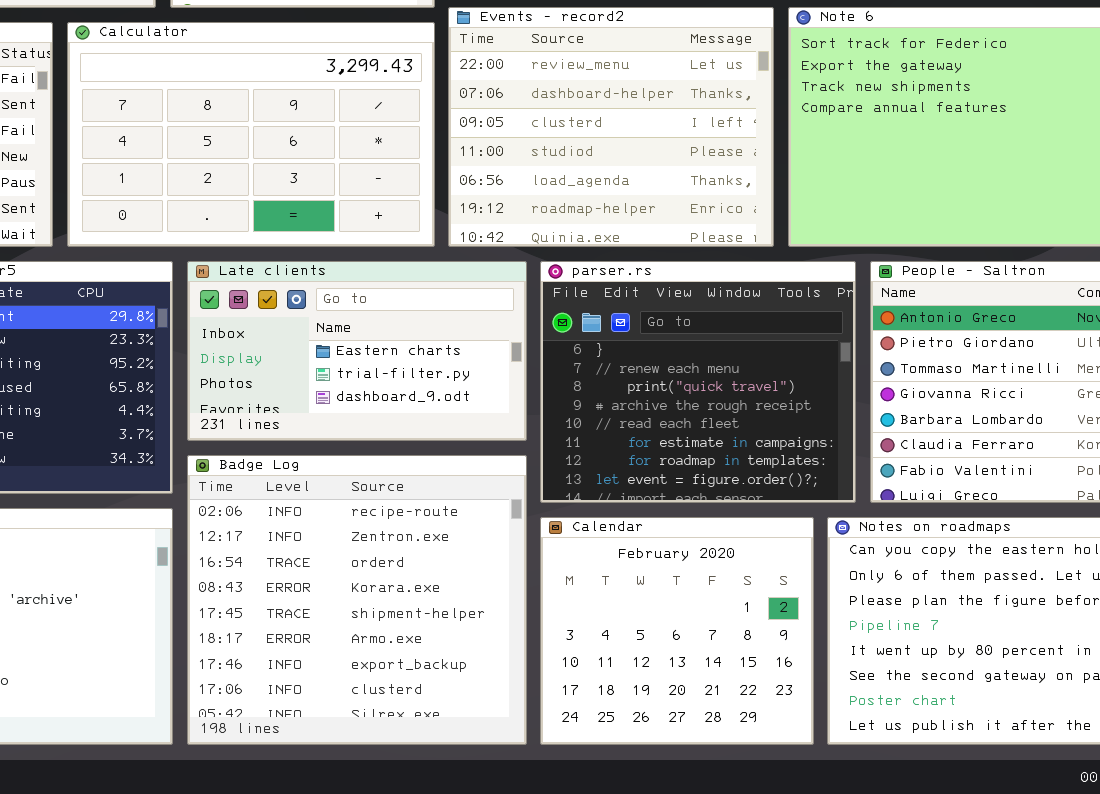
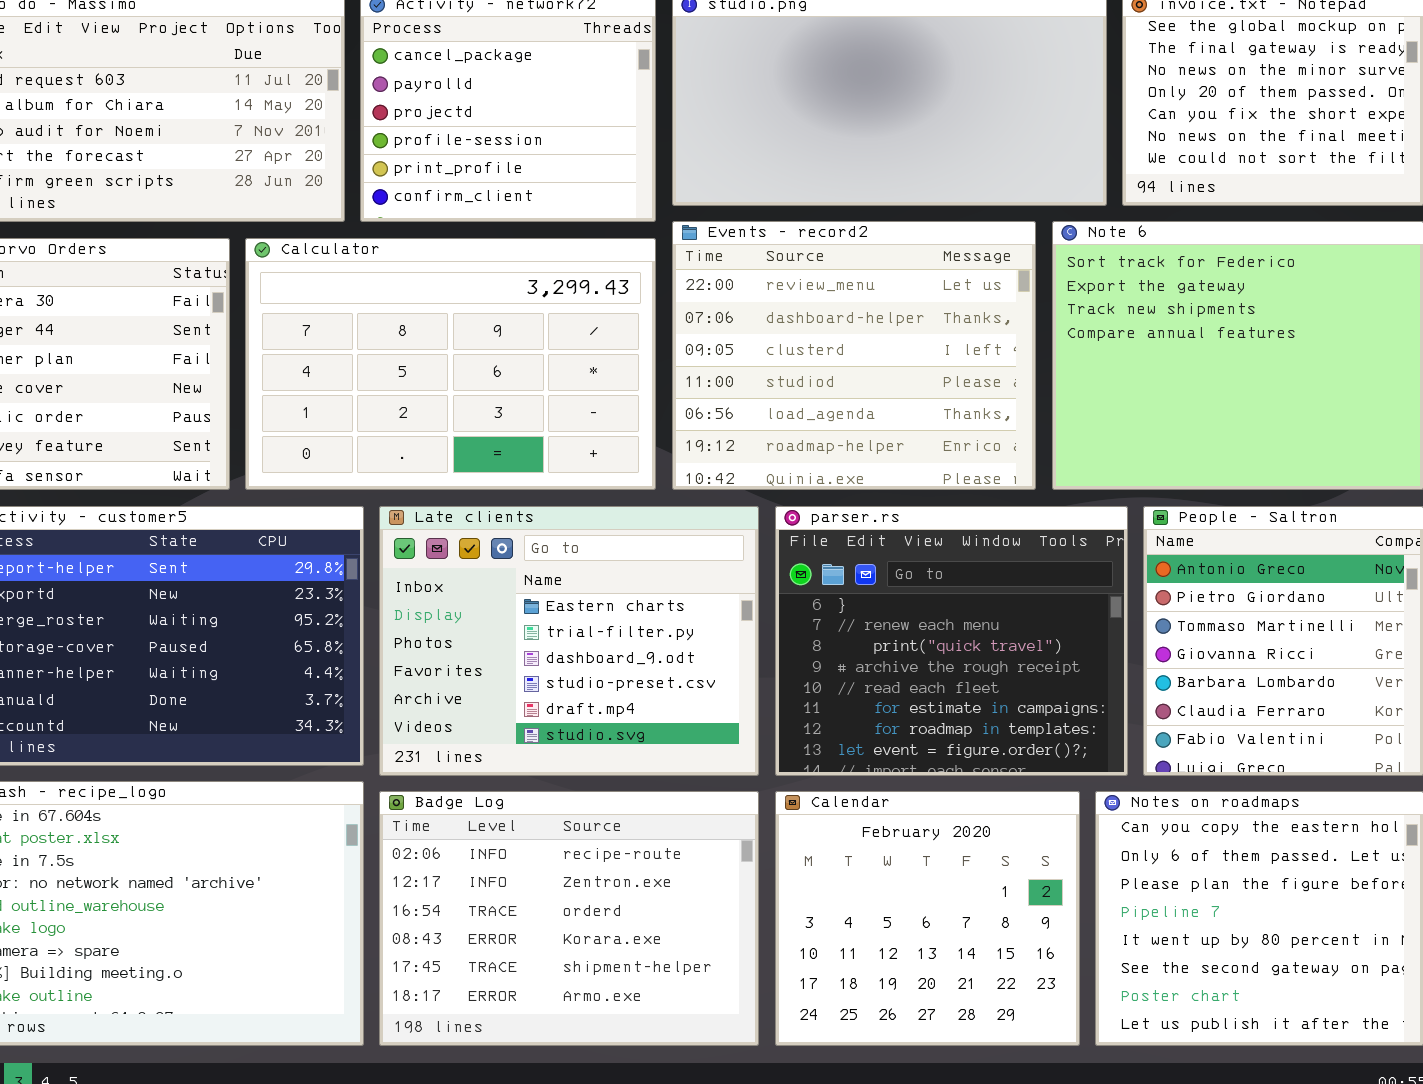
Late clients: [187,261,527,441] -> [379,506,759,776], resized
Badge Log: [187,455,527,745] -> [379,791,759,1046], resized

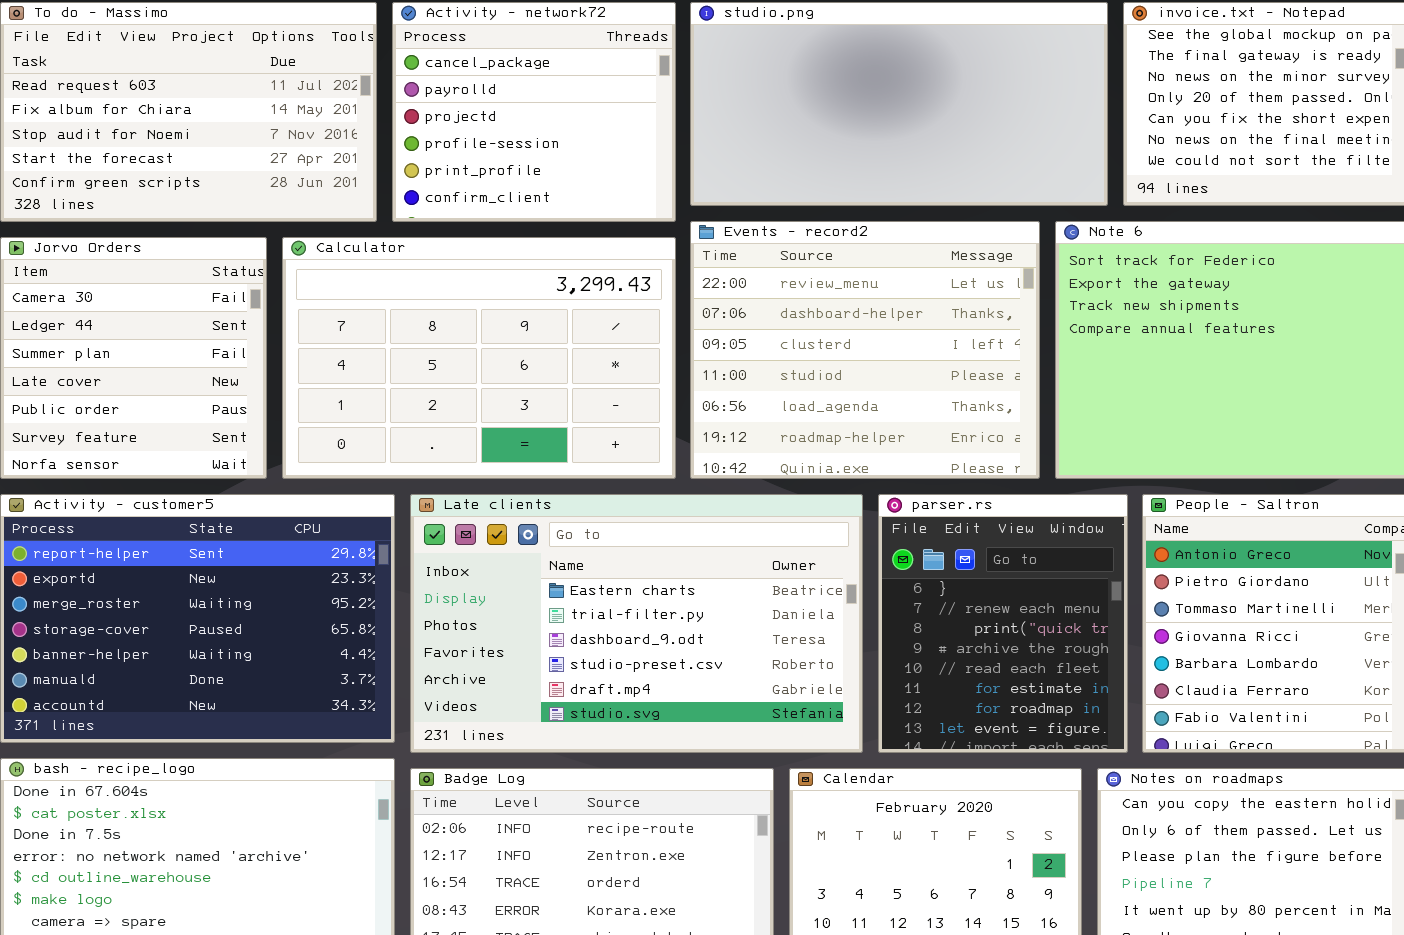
Late clients: [379,506,759,776] -> [410,494,863,753], resized
parser.rs: [775,506,1128,776] -> [878,494,1128,753], resized

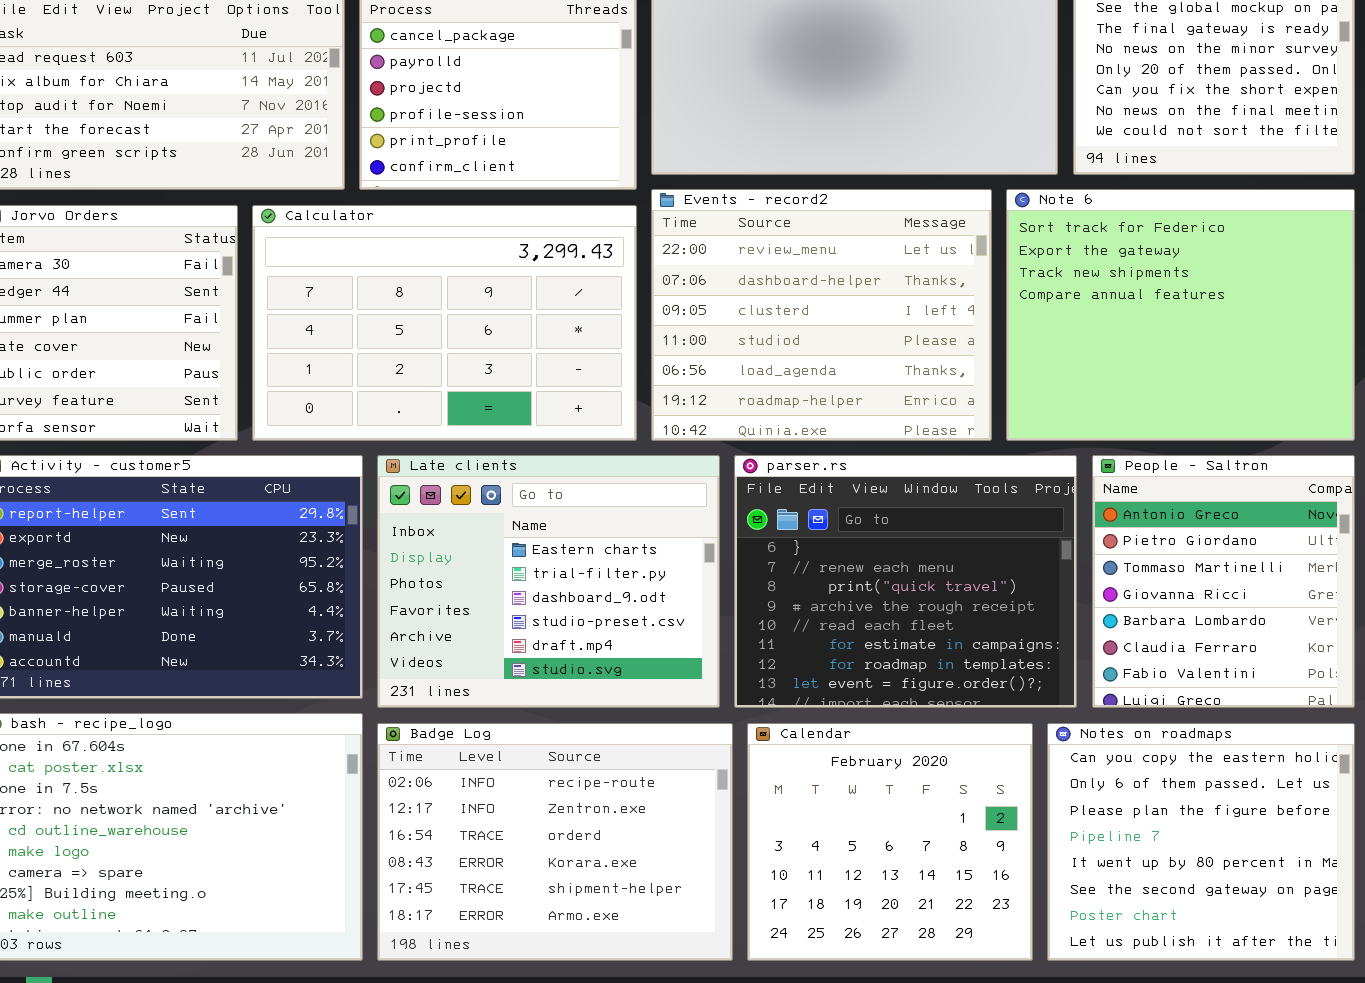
Late clients: [410,494,863,753] -> [377,455,720,708], resized
parser.rs: [878,494,1128,753] -> [734,455,1077,708], resized

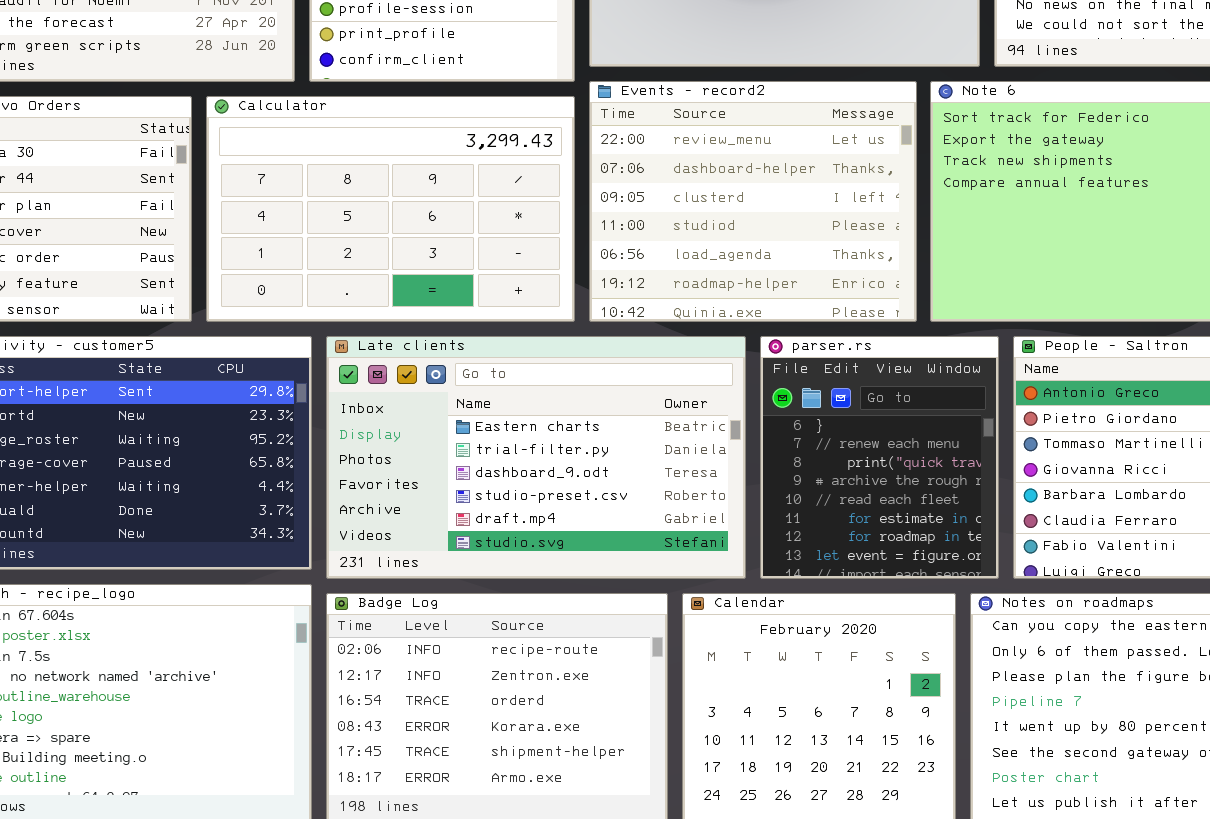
Late clients: [377,455,720,708] -> [326,336,746,579], resized
parser.rs: [734,455,1077,708] -> [760,336,999,579], resized

